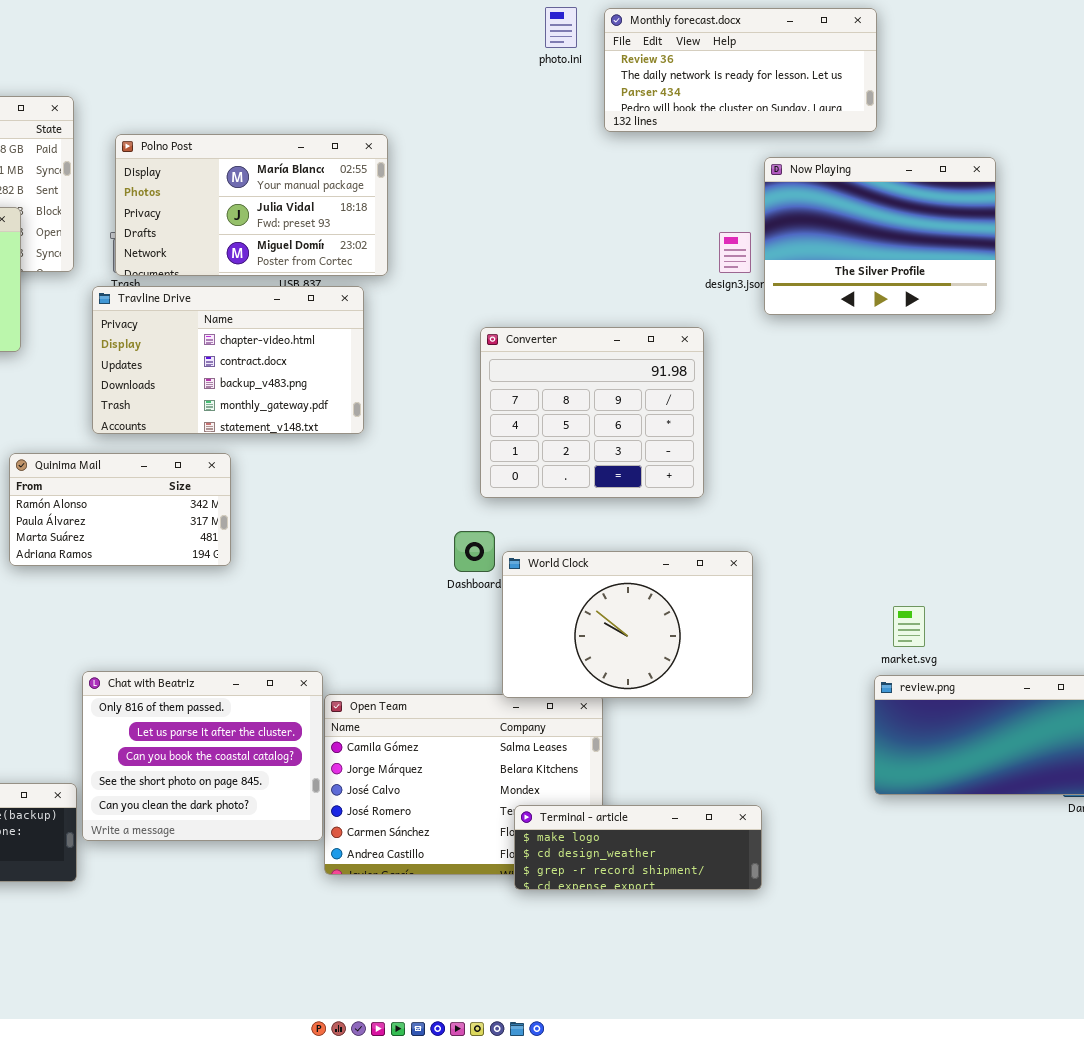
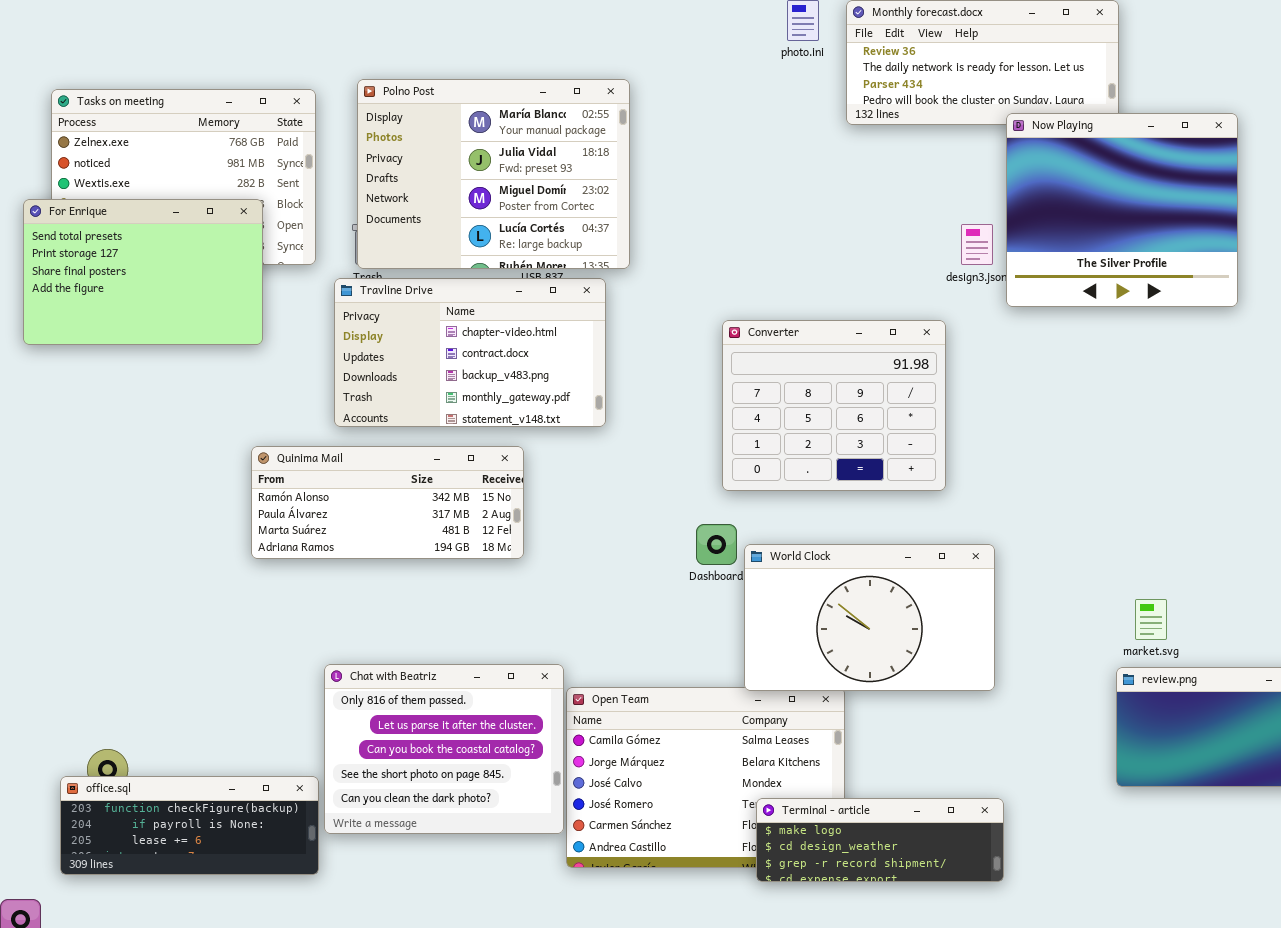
Polno Post: [115,134,388,276] -> [357,79,630,269], resized
Now Playing: [764,157,996,315] -> [1006,113,1238,307], resized
Quinima Mail: [9,453,231,566] -> [251,446,524,559], resized

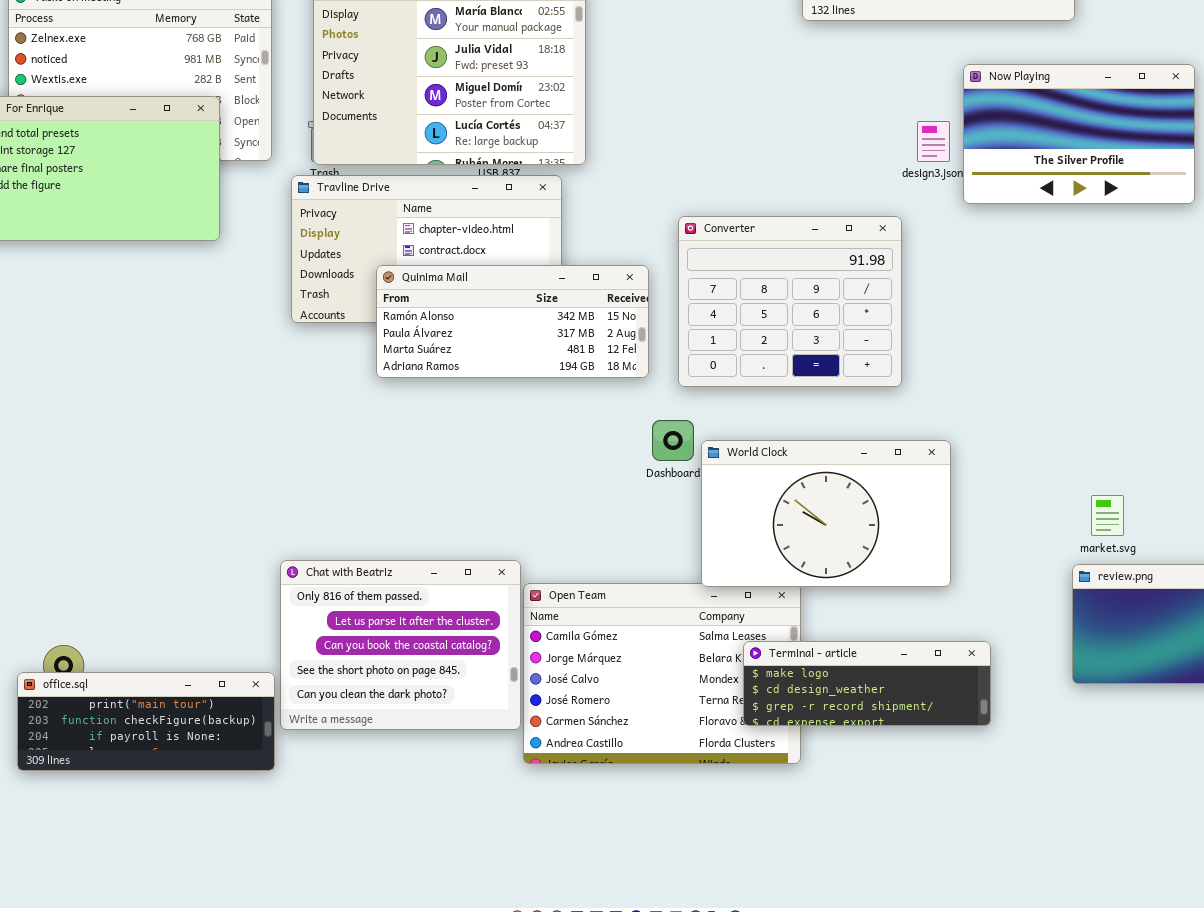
Now Playing: [1006,113,1238,307] -> [963,64,1195,204], resized
Quinima Mail: [251,446,524,559] -> [376,265,649,378], moved
office.sql: [60,776,319,875] -> [17,672,275,771], scrolled up 1 row
Terminal - article: [756,798,1004,882] -> [743,641,991,726], moved

